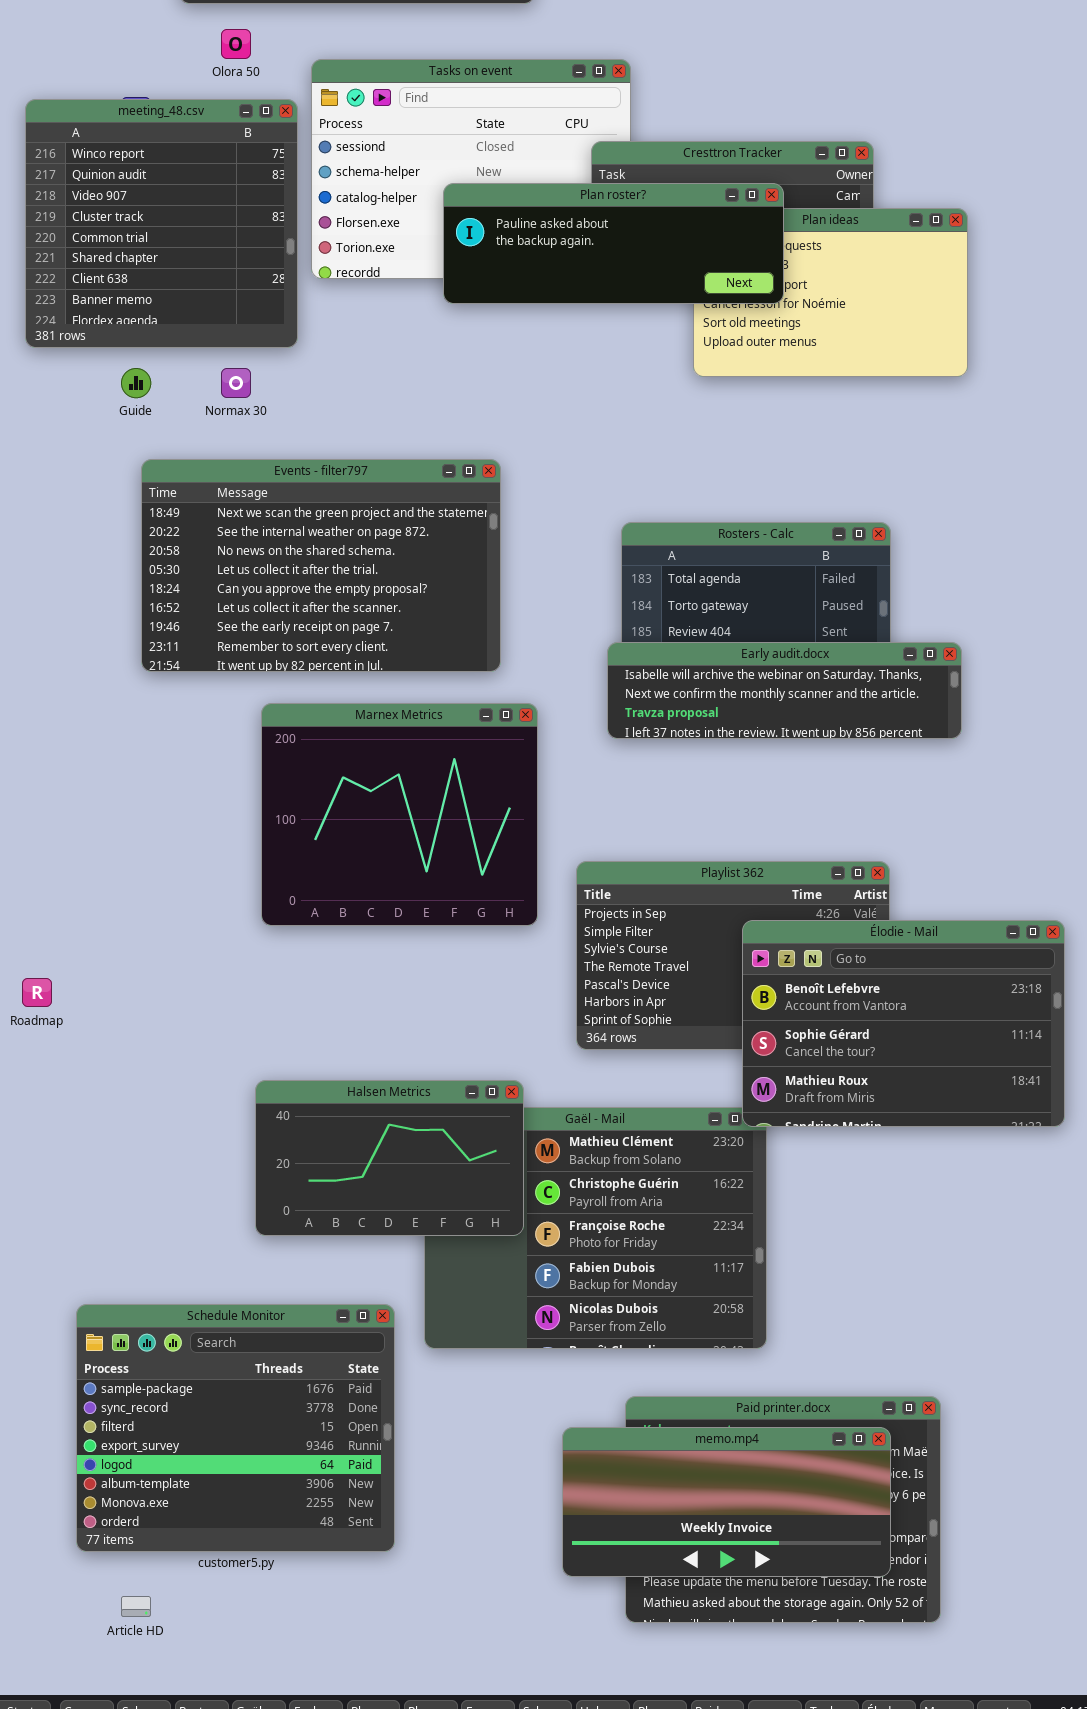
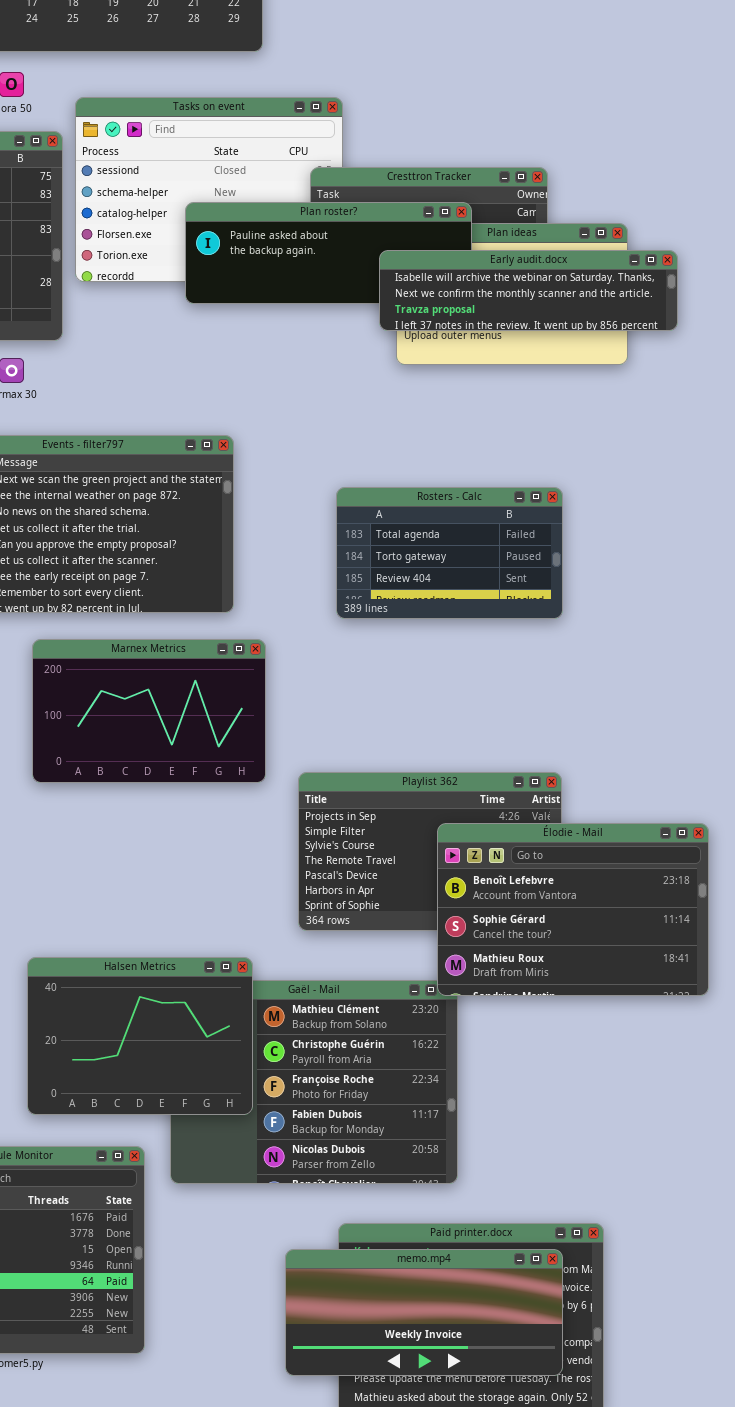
Early audit.docx: [607,642,962,739] -> [379,250,678,331], moved
Marnex Metrics: [261,703,538,926] -> [32,639,266,783], resized
Halsen Metrics: [255,1080,524,1236] -> [27,957,253,1115], resized

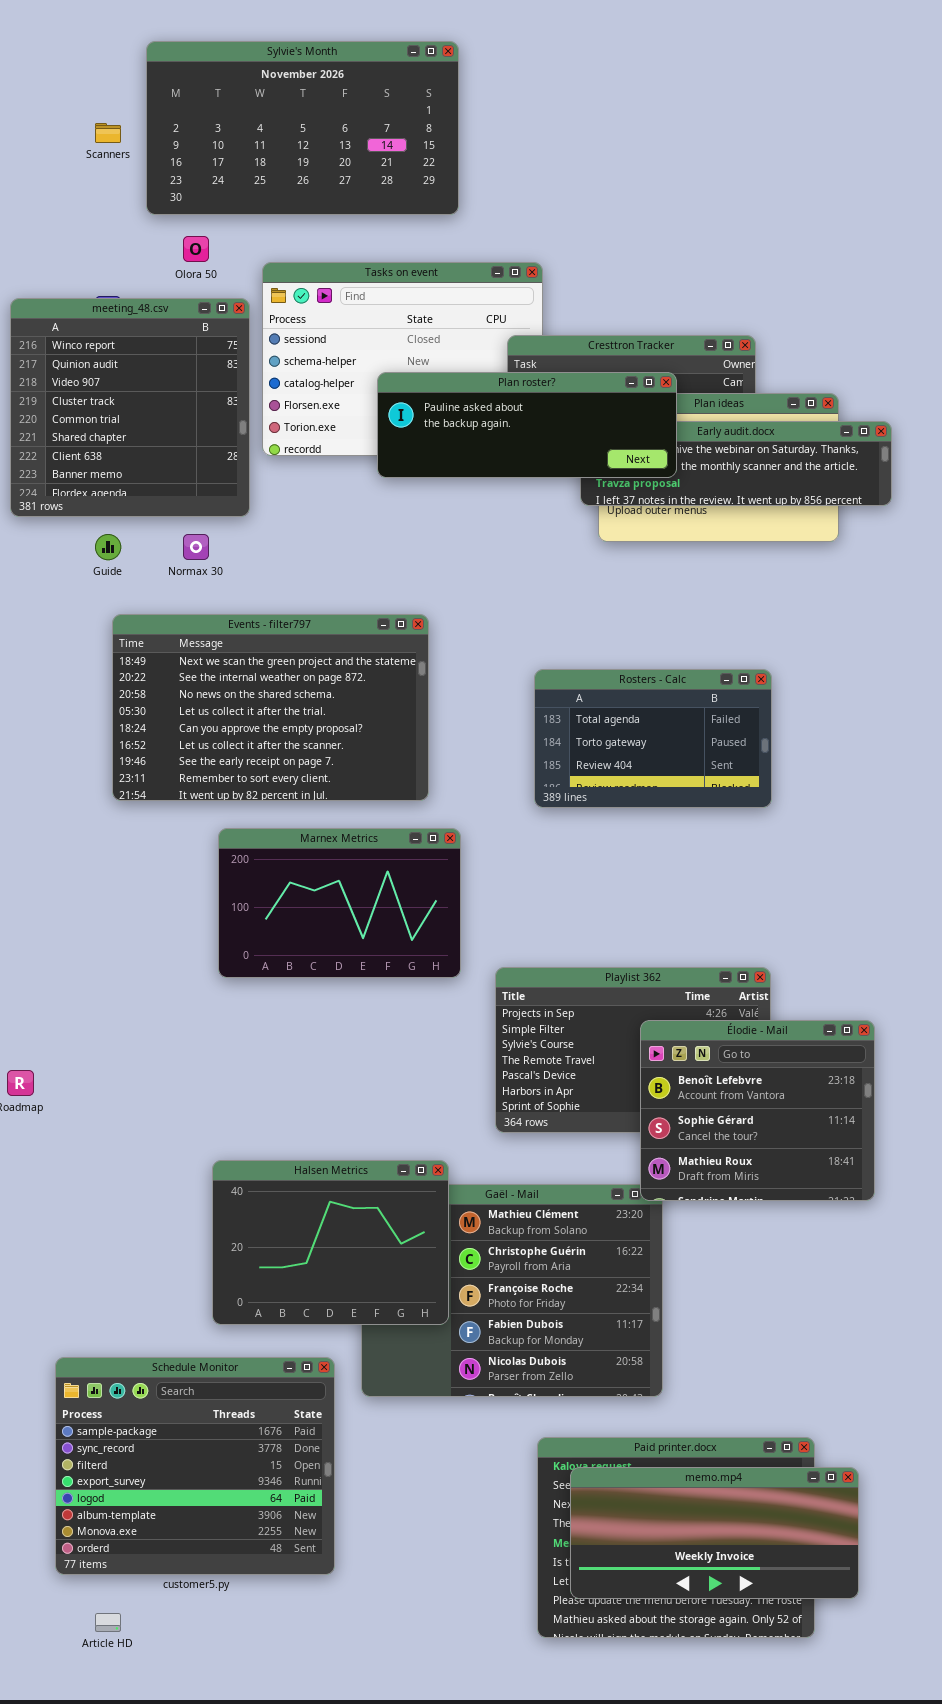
Plan roster?: [185,202,472,304] -> [377,372,677,478], raised
Élodie - Mail: [437,823,709,996] -> [640,1020,875,1201], resized
memo.mp4: [285,1249,563,1376] -> [570,1467,859,1599], moved

